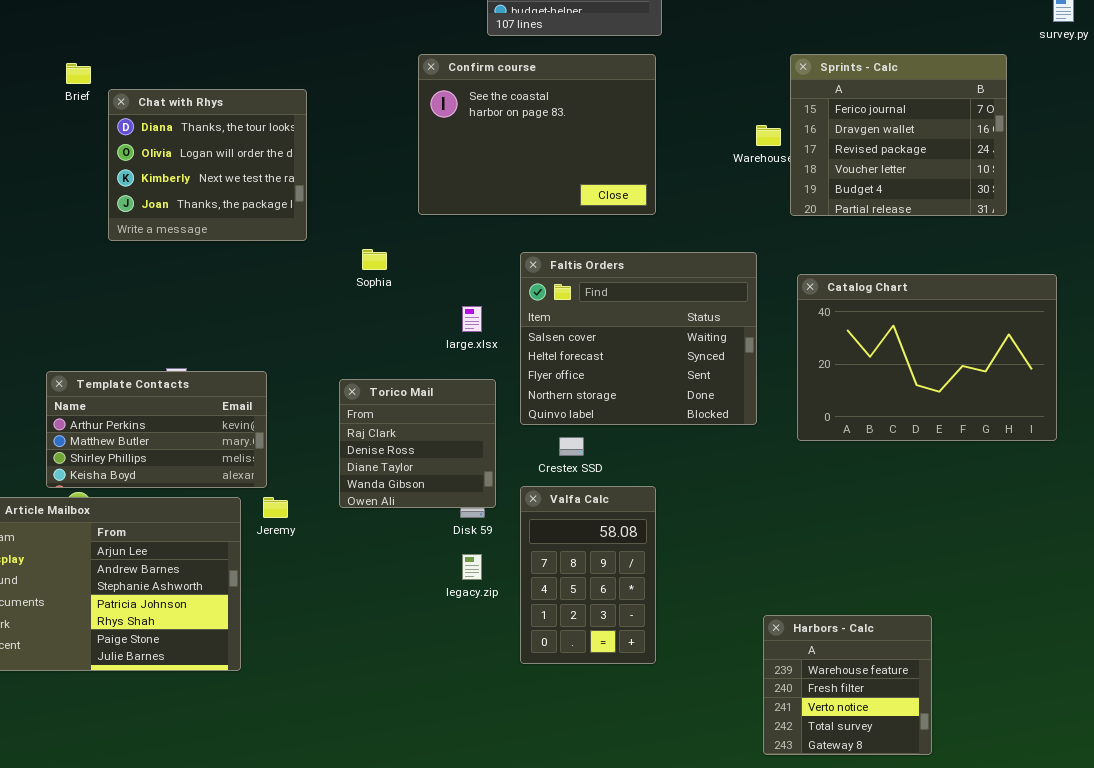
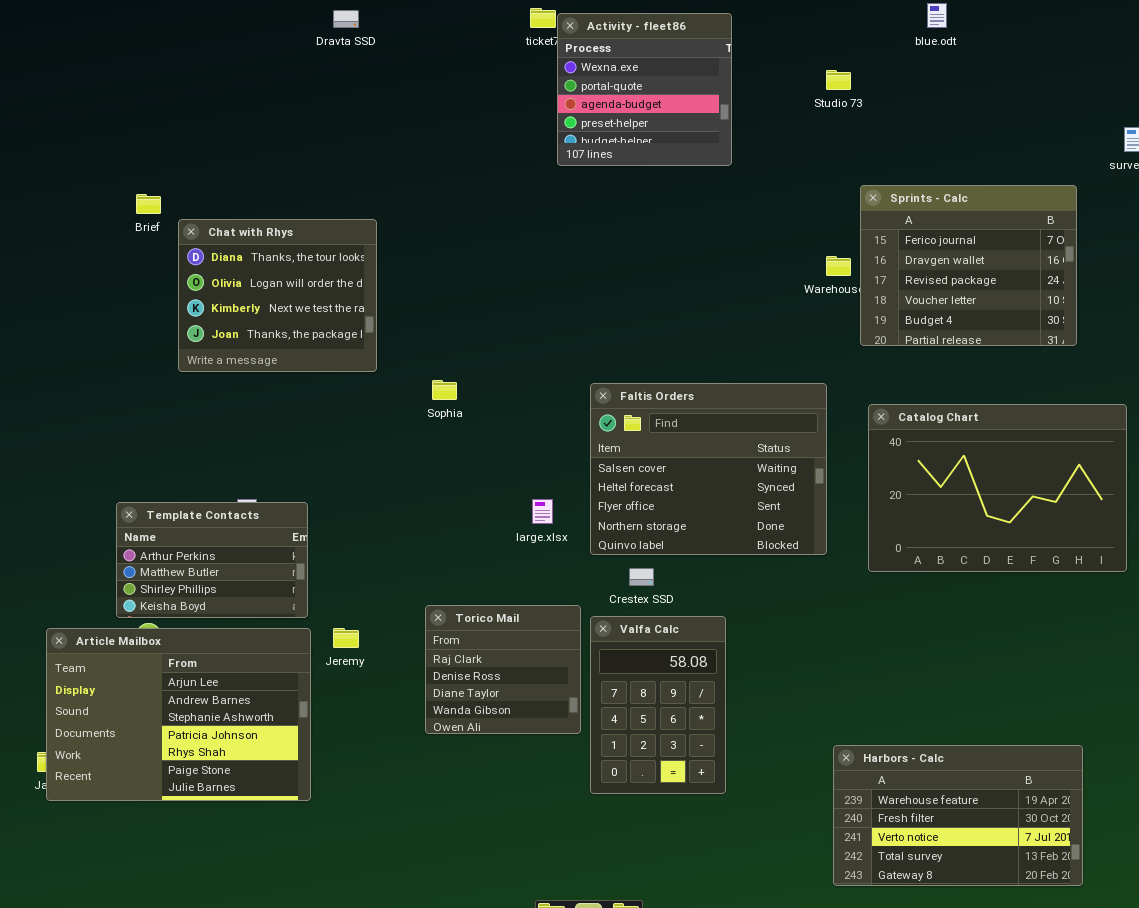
Confirm course: [418,54,656,215] -> none, closed
large.xlsx: [462,306,482,332] -> [532,499,553,524], moved
Template Contacts: [46,371,267,488] -> [116,502,308,618], resized
Torico Mail: [339,379,496,508] -> [425,605,581,734], moved
Harbors - Calc: [763,615,932,755] -> [833,745,1083,886], resized

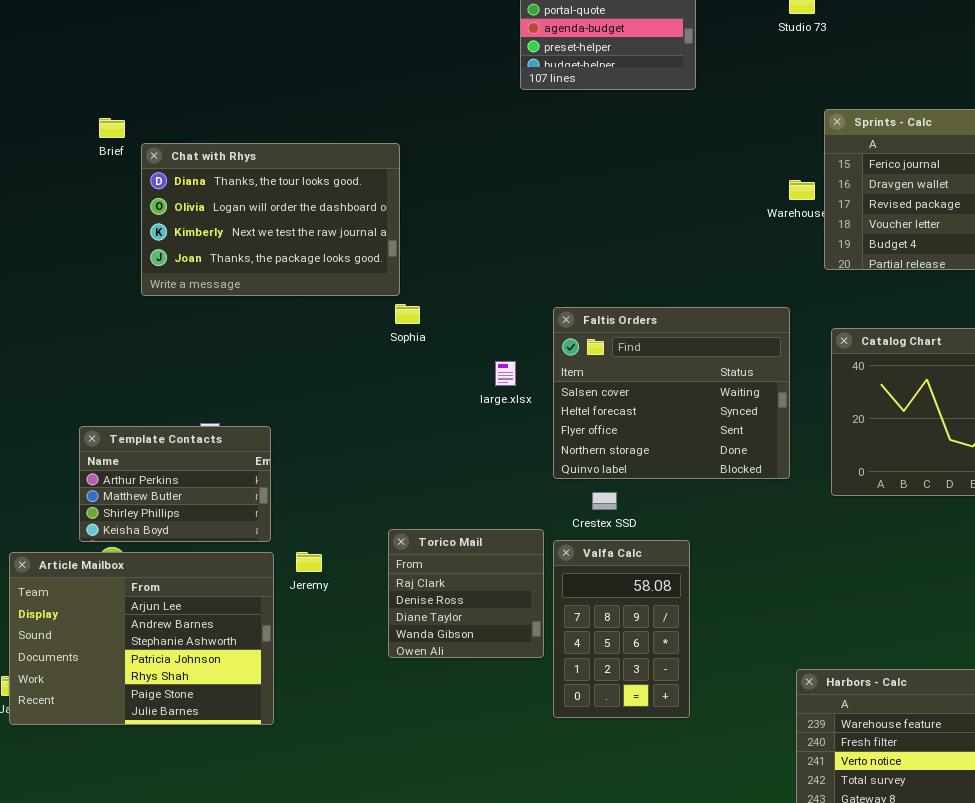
Chat with Rhys: [178,219,377,372] -> [141,143,400,296], resized
large.xlsx: [532,499,553,524] -> [495,361,516,386], moved

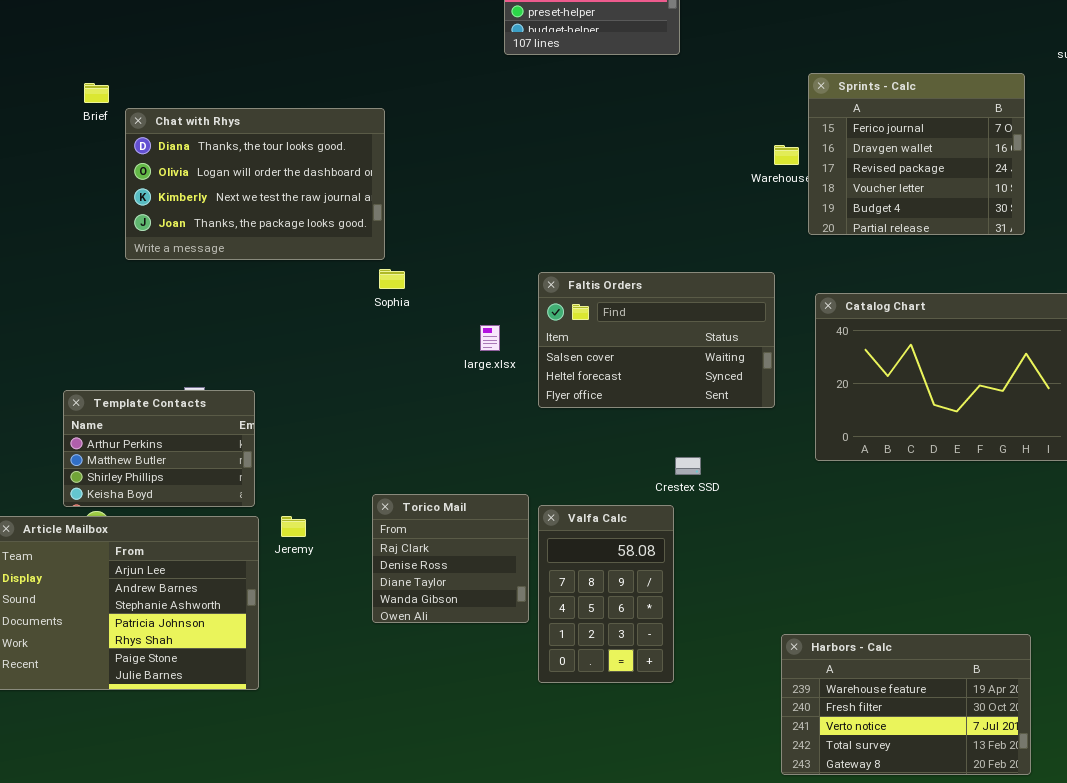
Faltis Orders: [553,307,790,479] -> [538,272,775,408], resized
Crestex SSD: [592,492,617,510] -> [675,457,701,475], moved

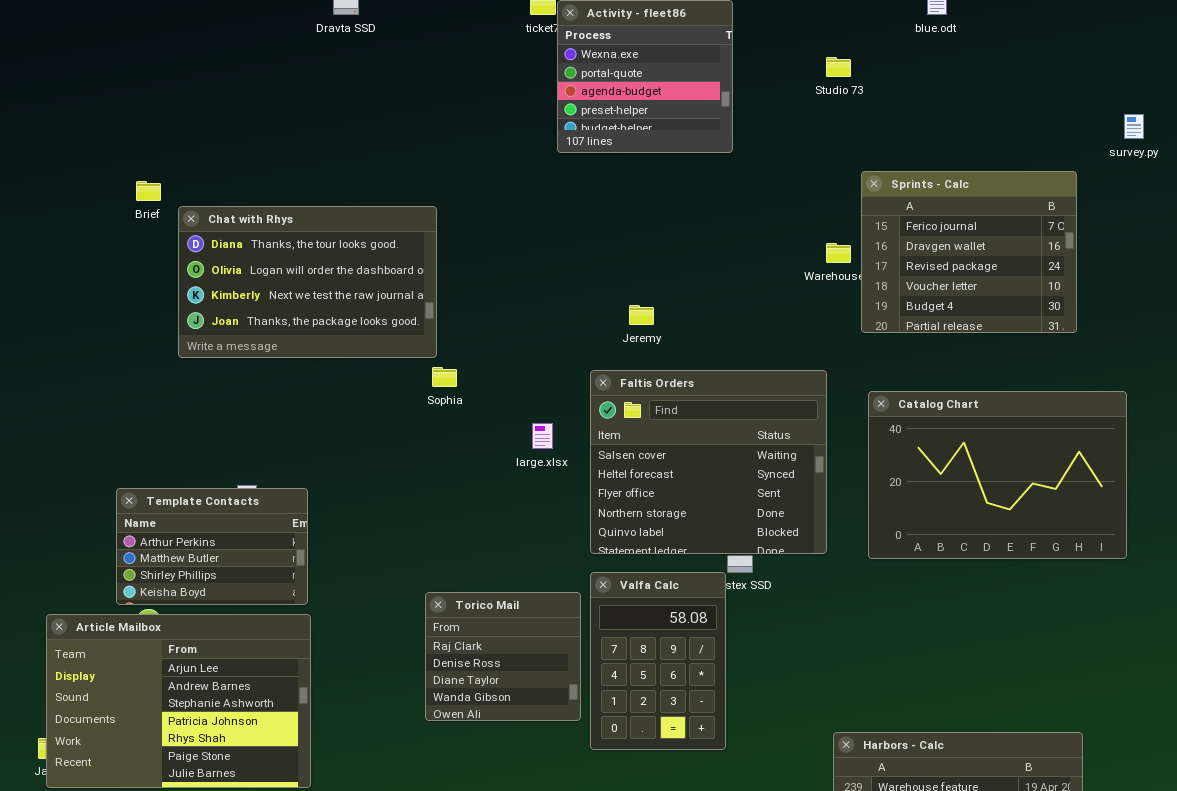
Faltis Orders: [538,272,775,408] -> [590,370,827,554], resized
Valfa Calc: [538,505,674,683] -> [590,572,726,750], moved
Jeremy: [281,516,306,537] -> [629,305,654,325], moved

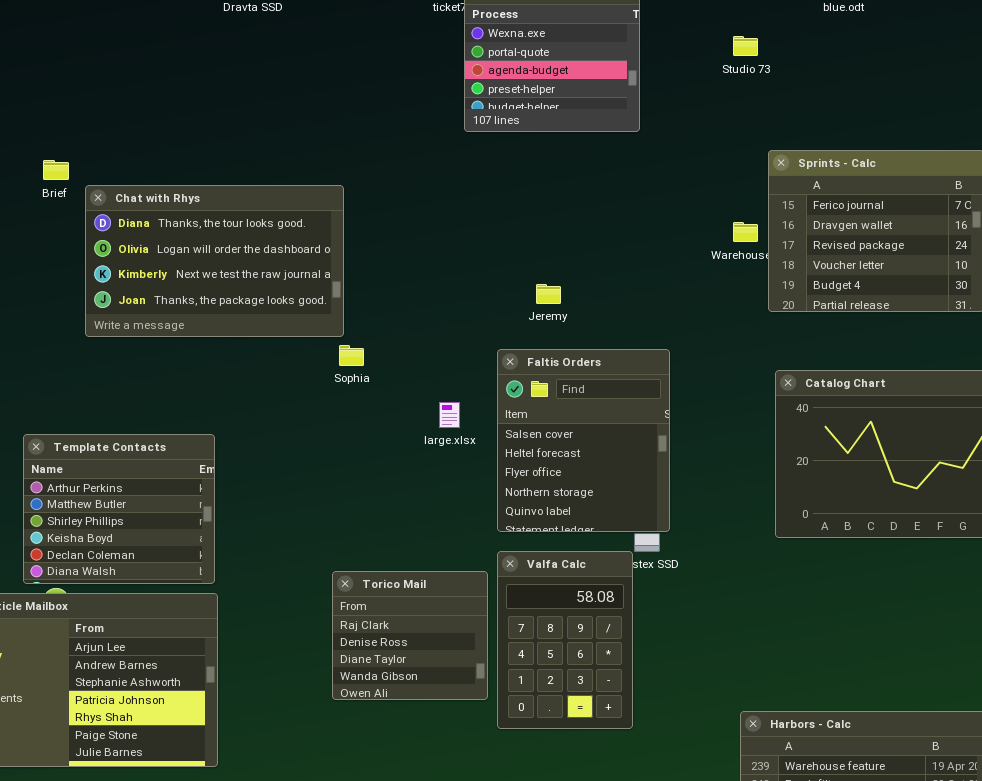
Faltis Orders: [590,370,827,554] -> [497,349,670,532], resized
Template Contacts: [116,488,308,605] -> [23,434,215,584], resized

